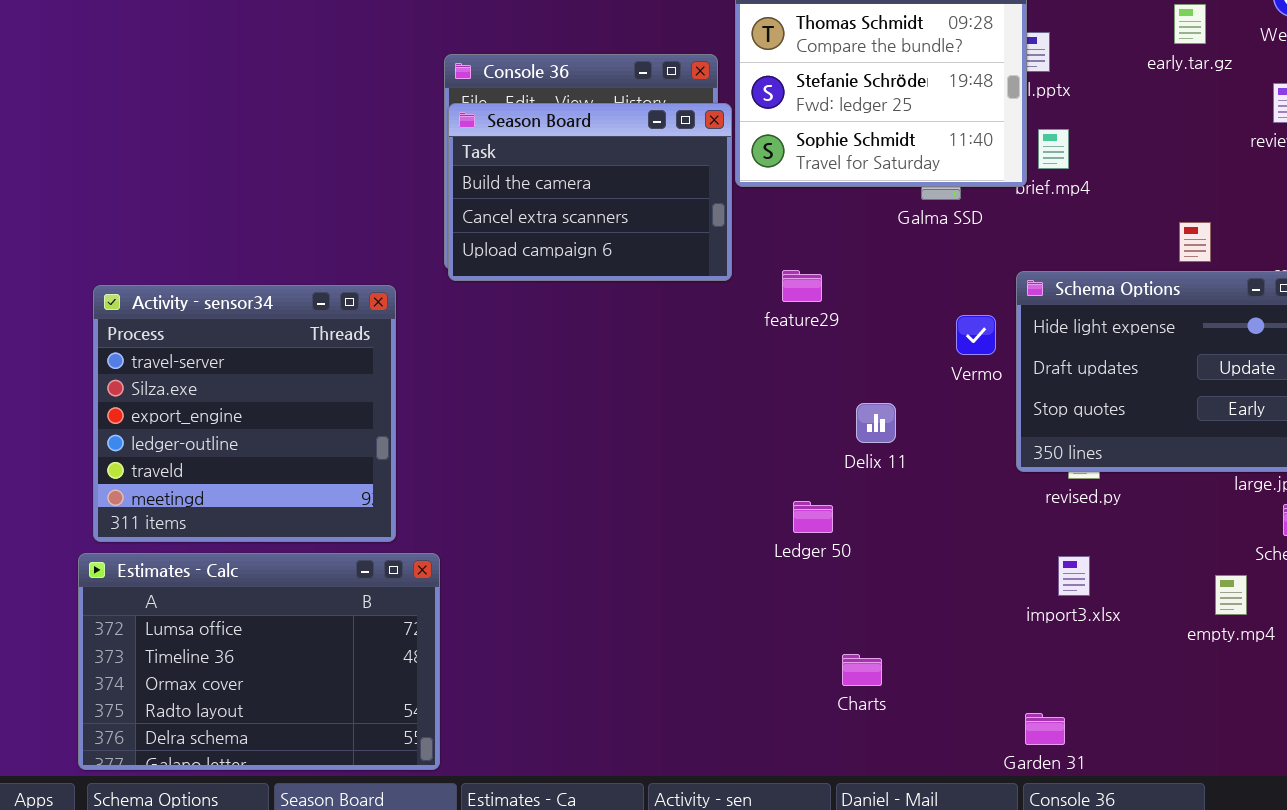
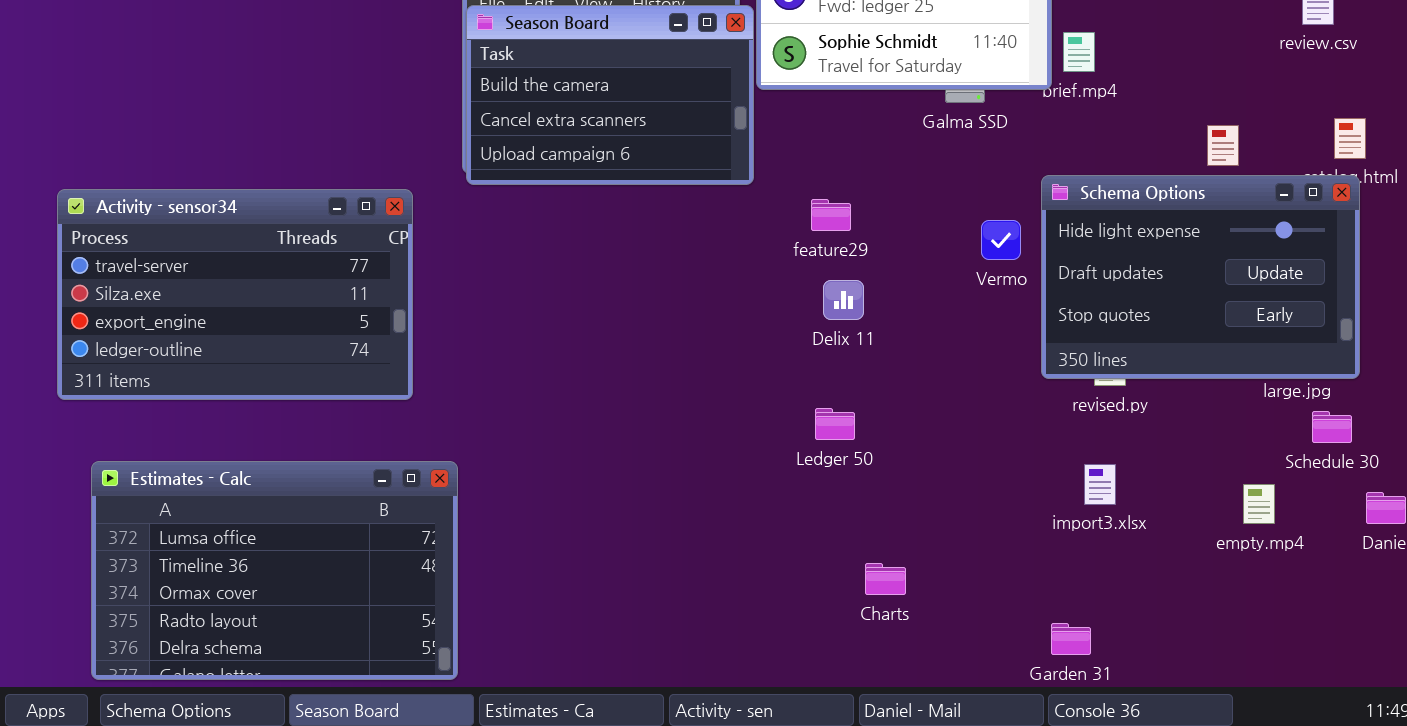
feature29: [782,270,822,302] -> [811,199,851,231], moved
Activity - sensor34: [93,285,396,542] -> [57,189,413,400], resized
Delix 11: [856,403,896,443] -> [823,280,864,320], moved

